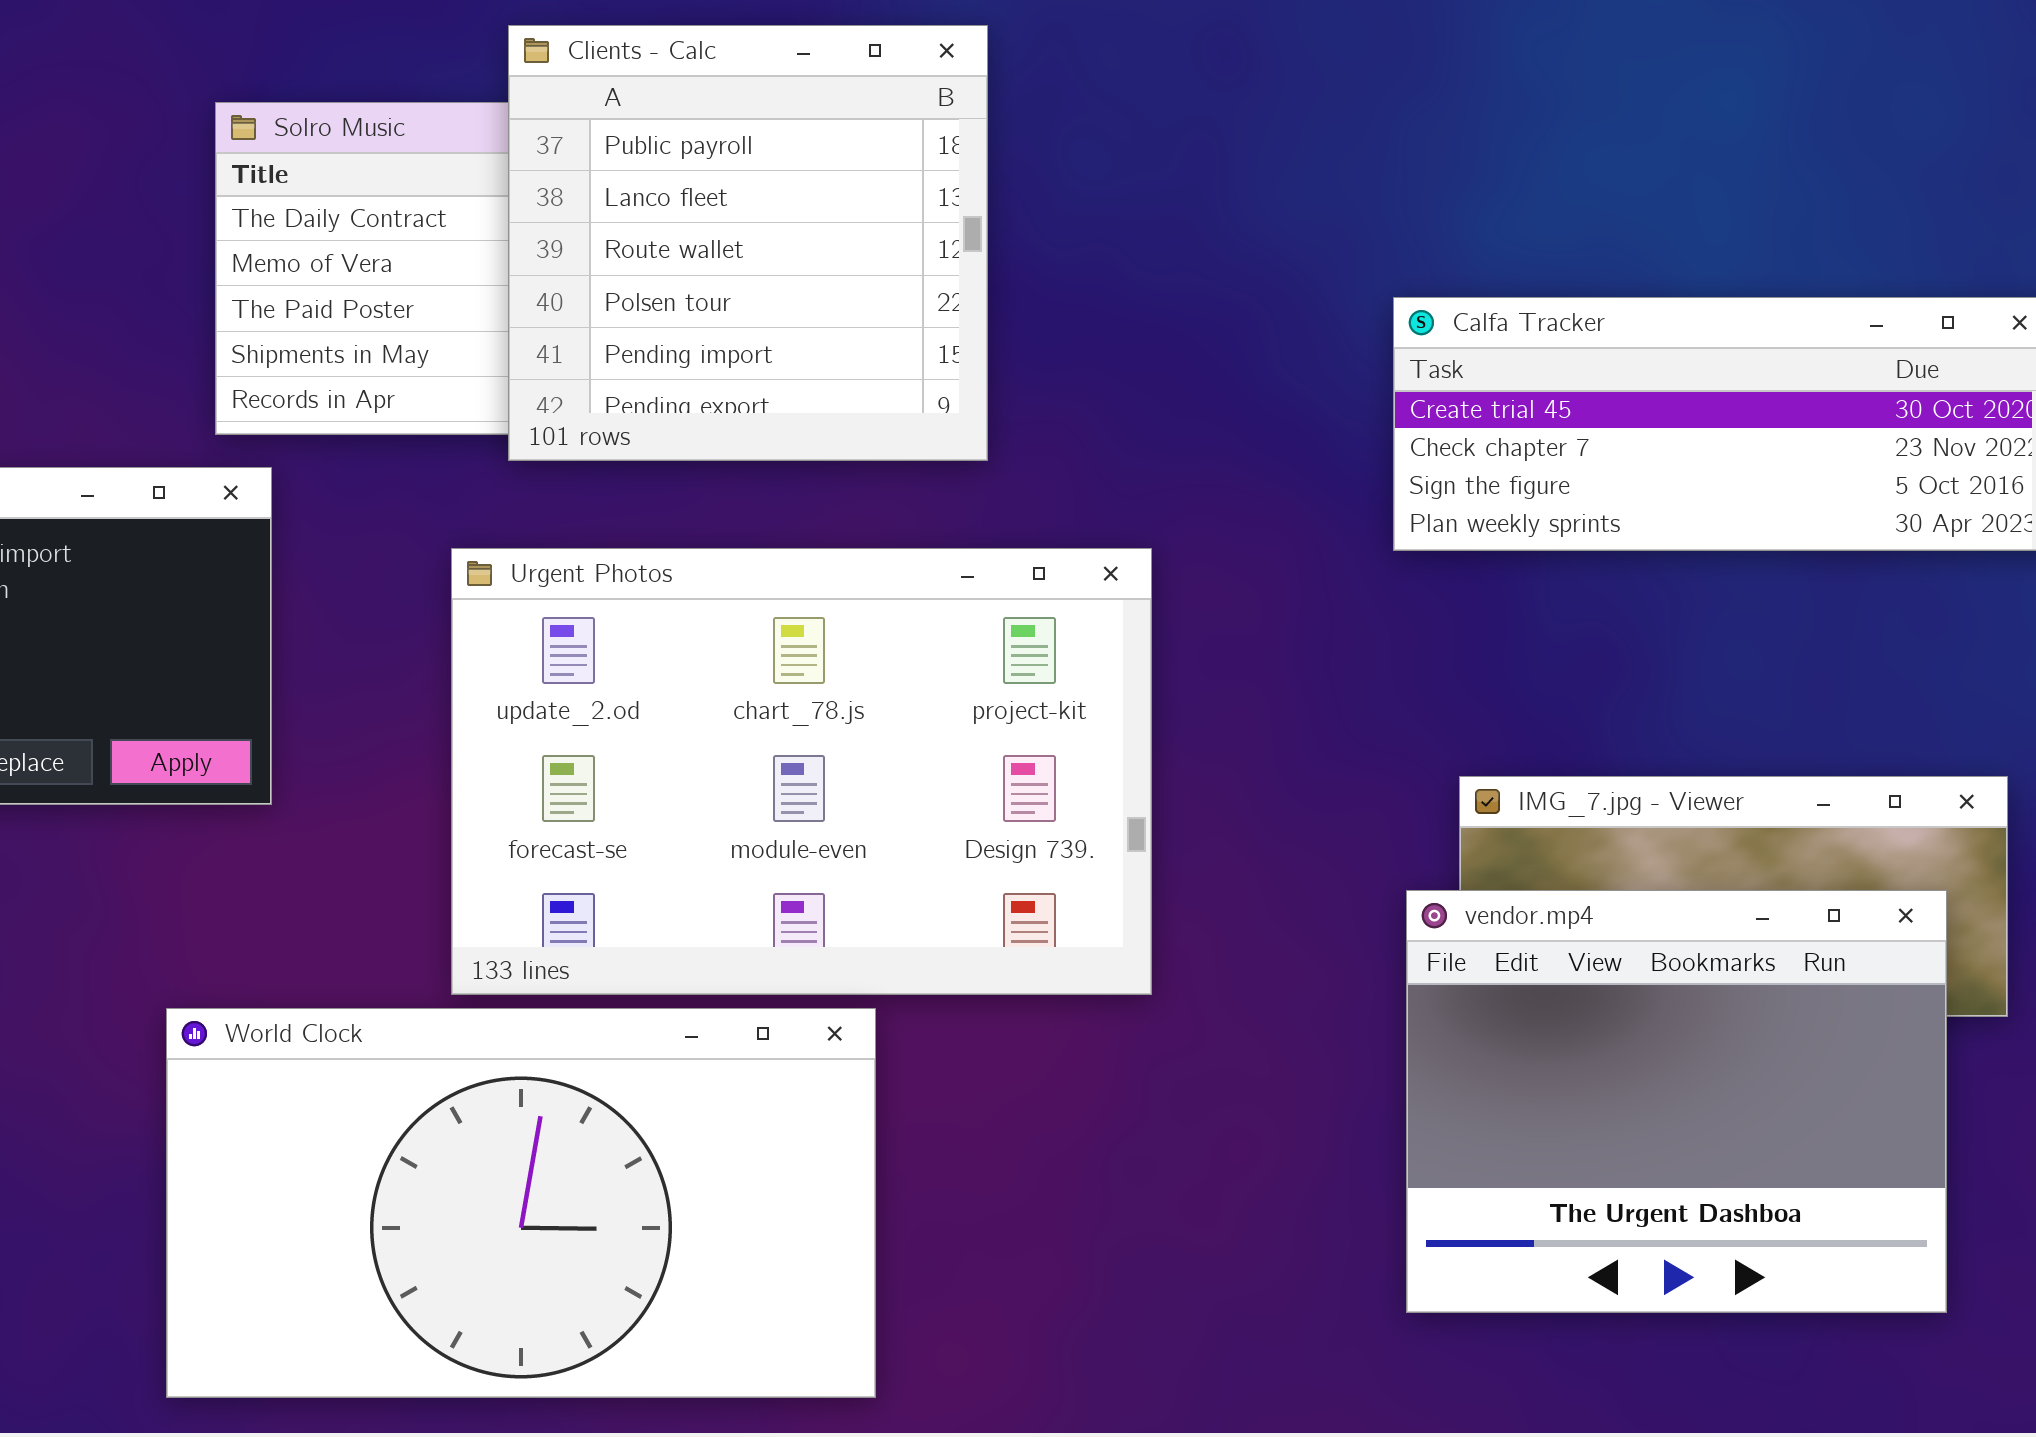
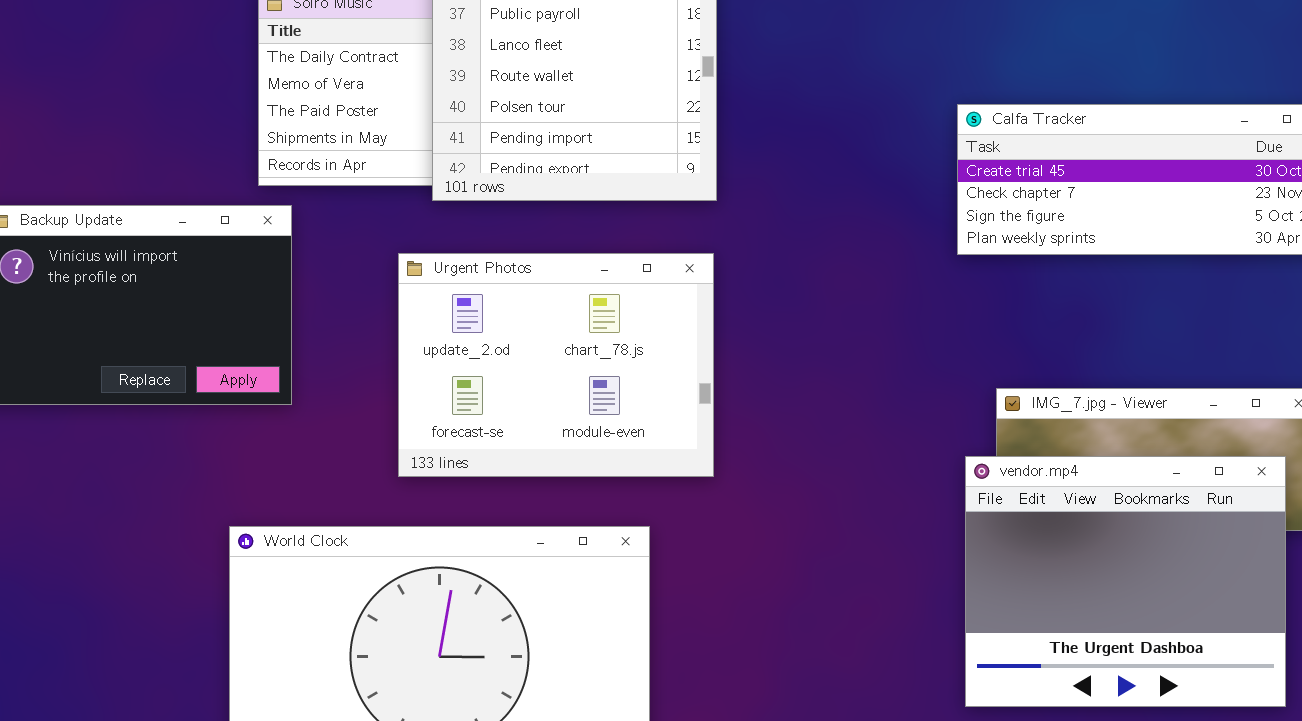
Urgent Photos: [451,548,1152,995] -> [398,253,714,477], resized

